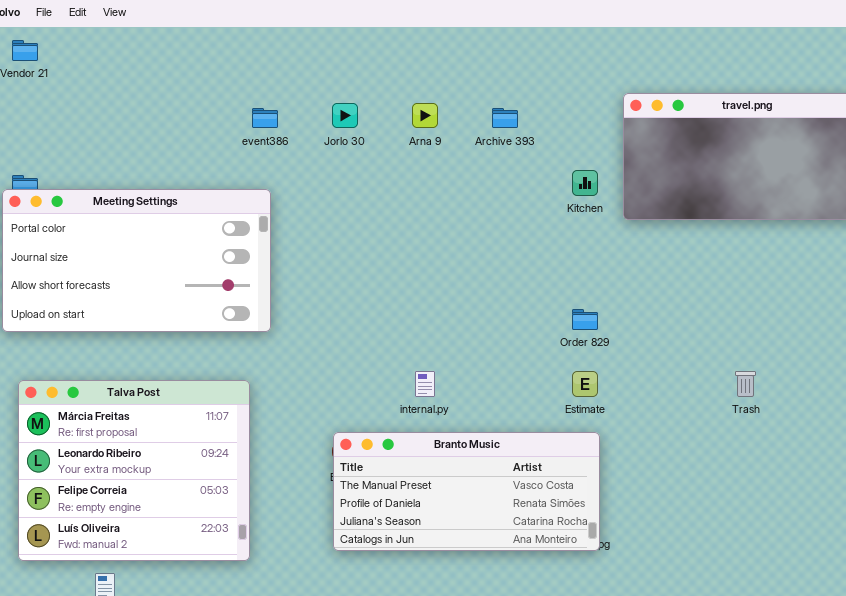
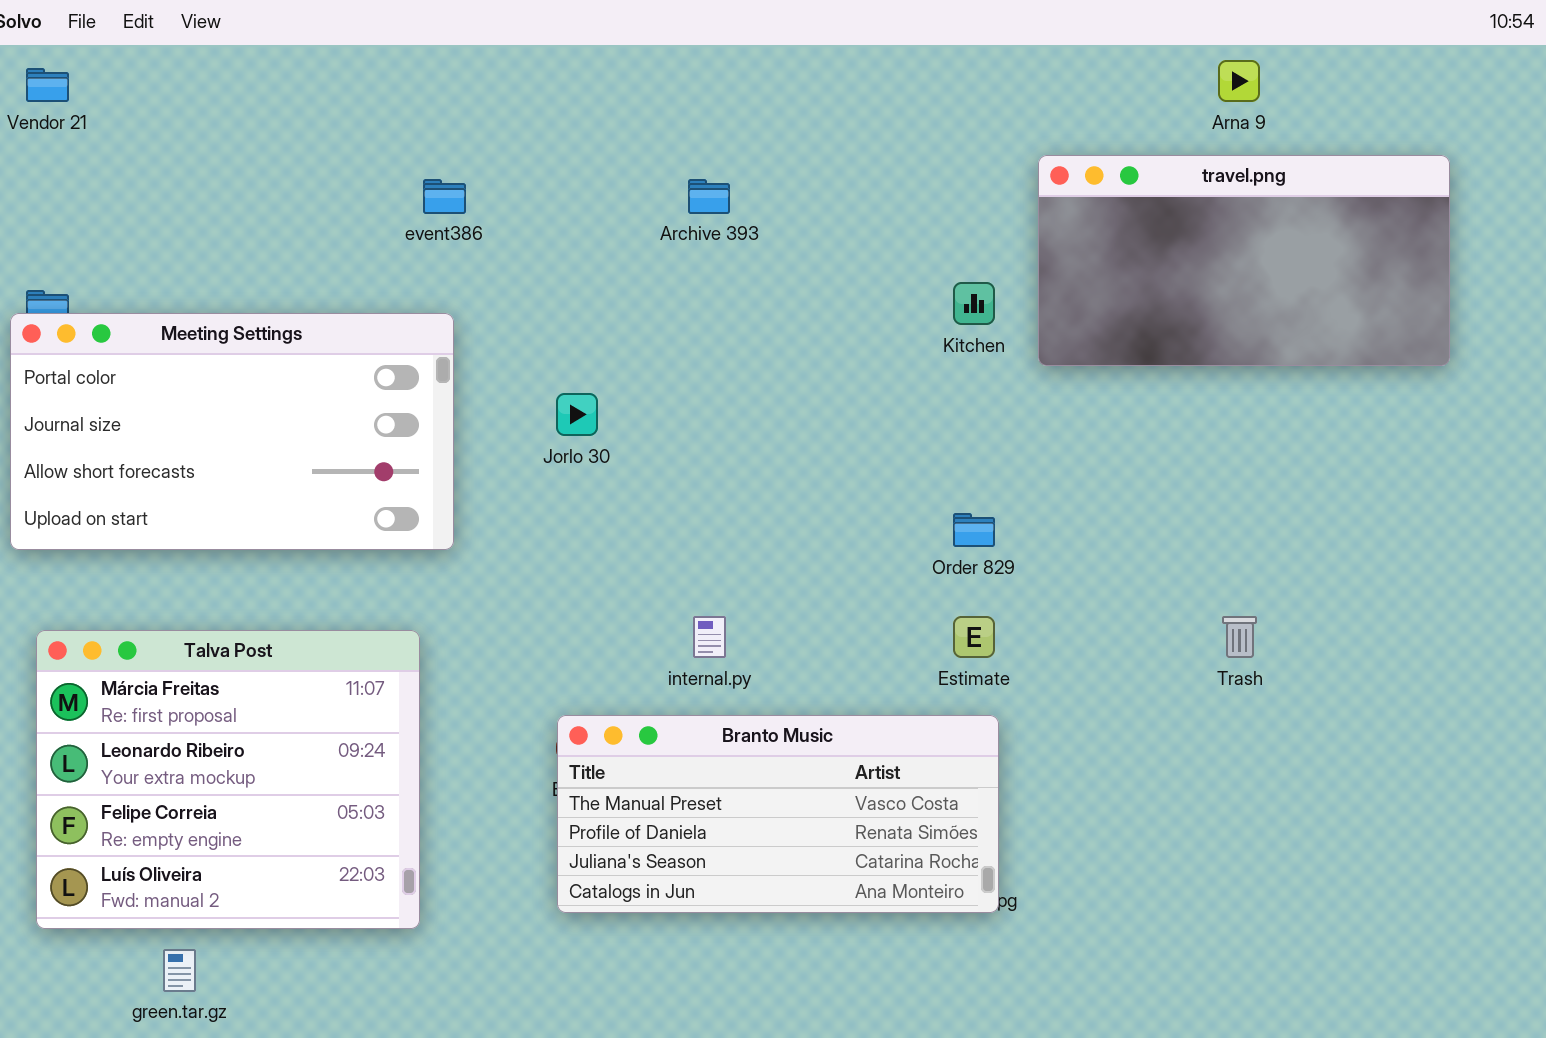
Jorlo 30: [332,103,358,128] -> [556,393,598,436], moved
Arna 9: [412,103,438,128] -> [1218,60,1260,102], moved
Archive 393: [492,108,518,128] -> [688,179,730,214], moved

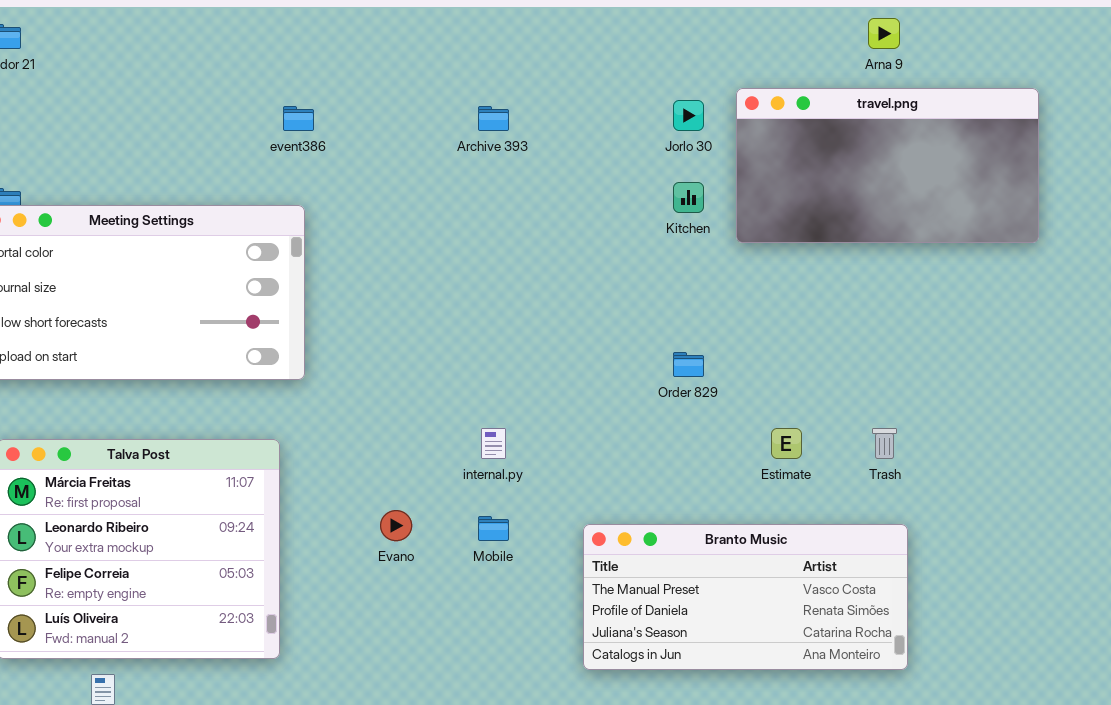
Jorlo 30: [556,393,598,436] -> [673,100,704,131], moved
Estimate: [953,616,995,658] -> [771,428,802,459], moved
Branto Music: [557,715,999,913] -> [583,524,908,670], moved

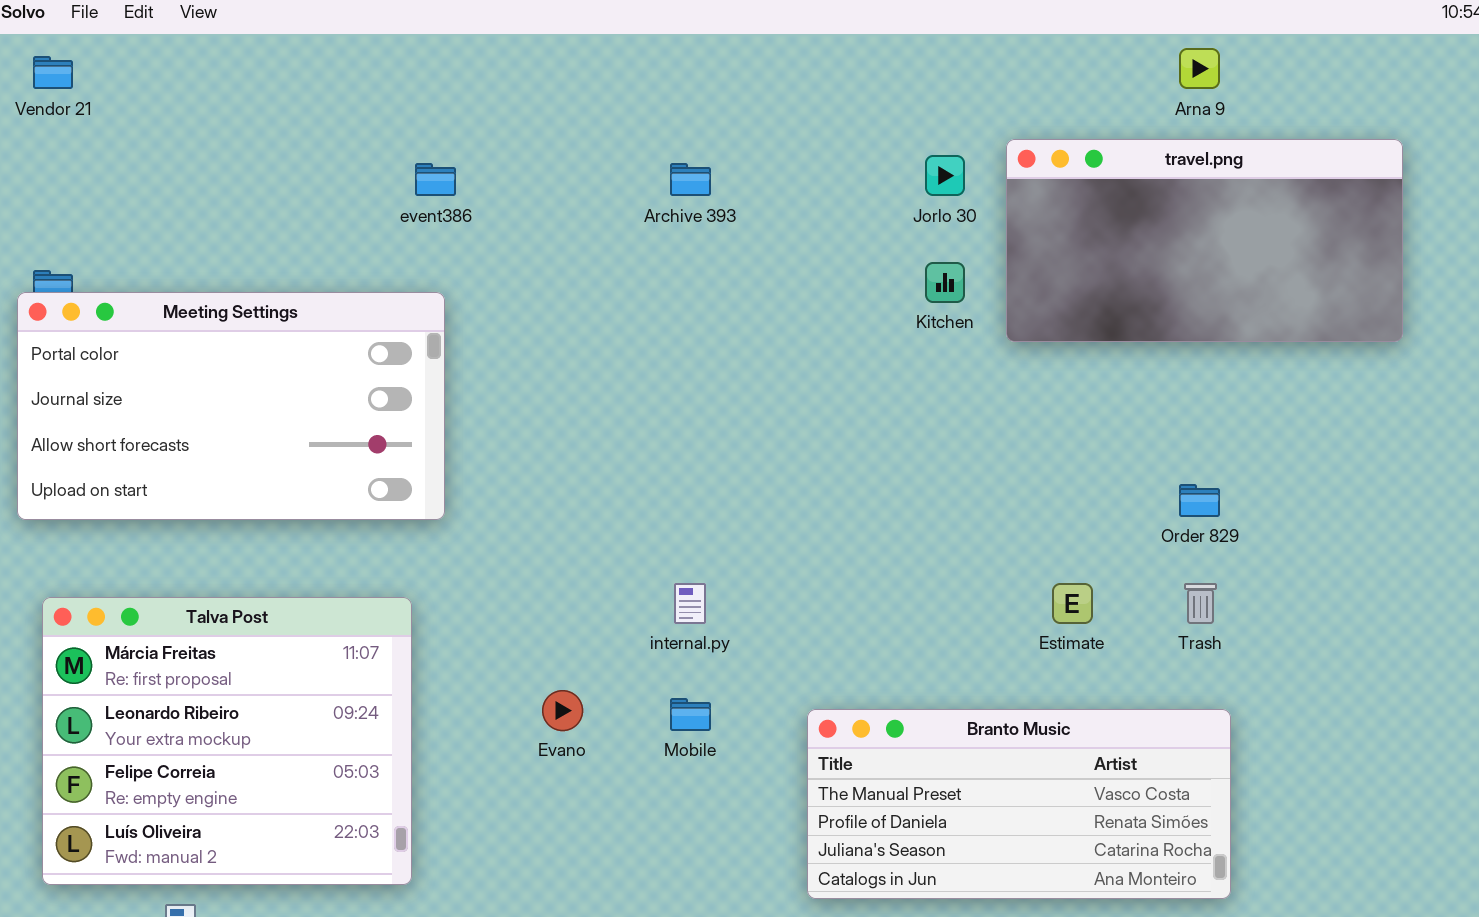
Order 829: [673,352,704,377] -> [1179,484,1220,517], moved

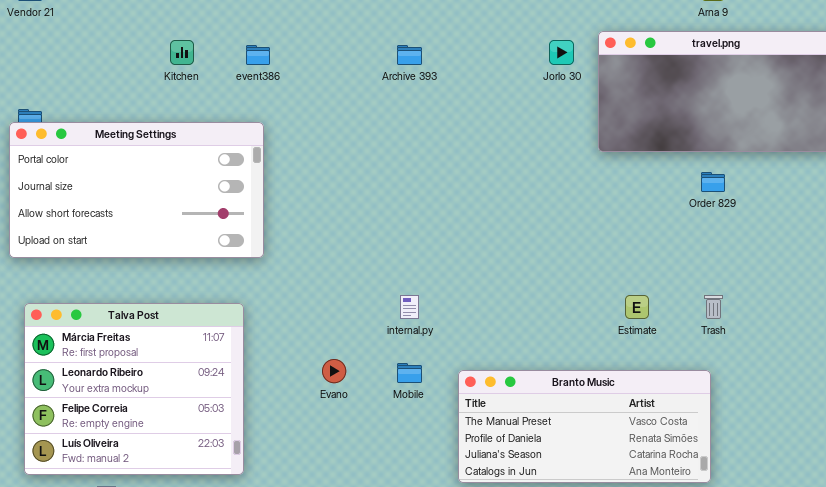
Kitchen: [925,262,965,303] -> [170,40,194,65], moved
Order 829: [1179,484,1220,517] -> [701,172,725,192], moved
Branto Music: [807,709,1231,899] -> [458,370,711,483], moved

